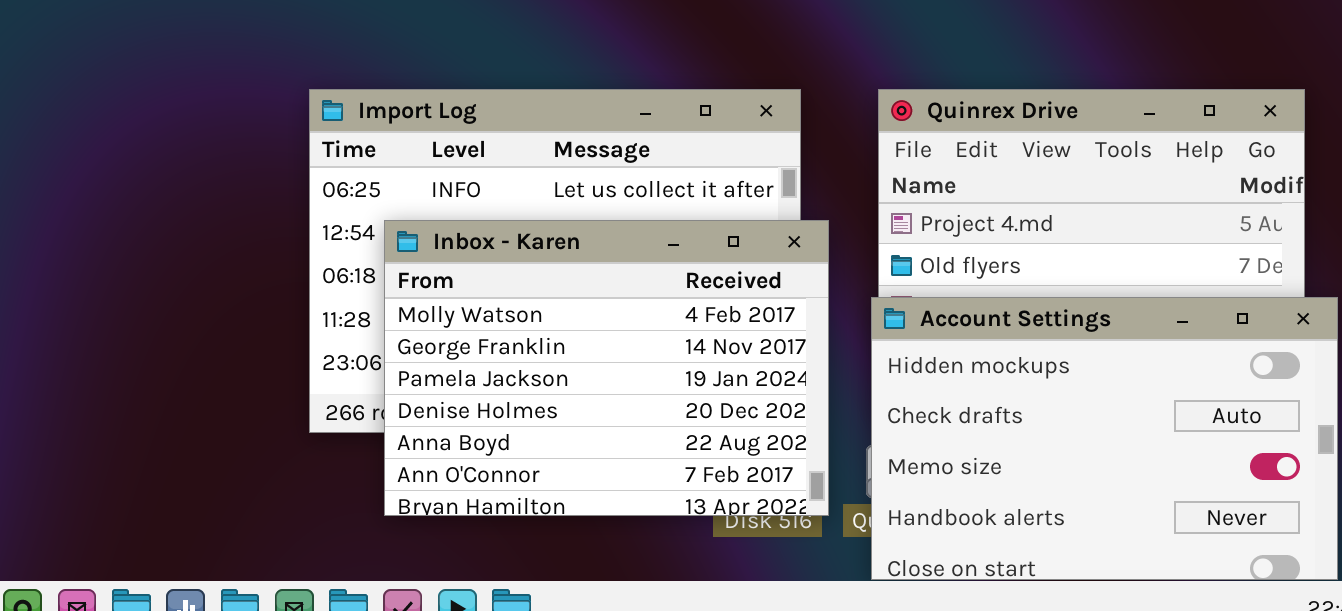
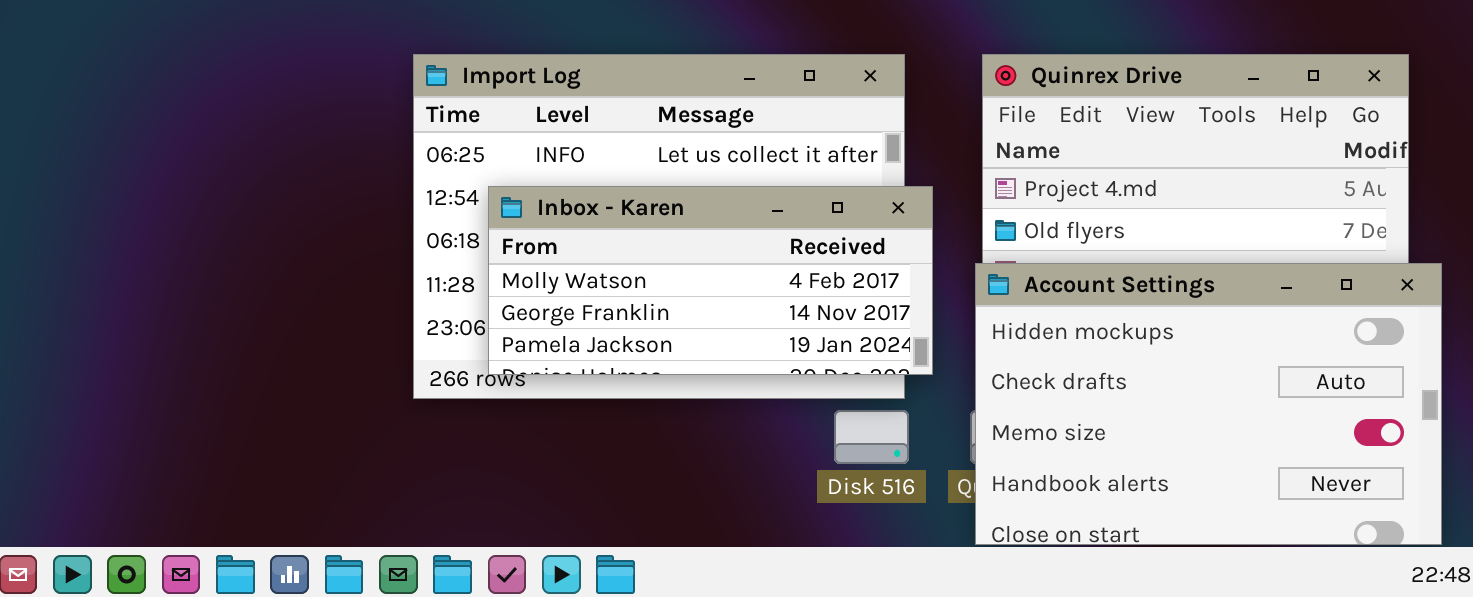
Inbox - Karen: [384,220,829,516] -> [488,186,933,375], resized

